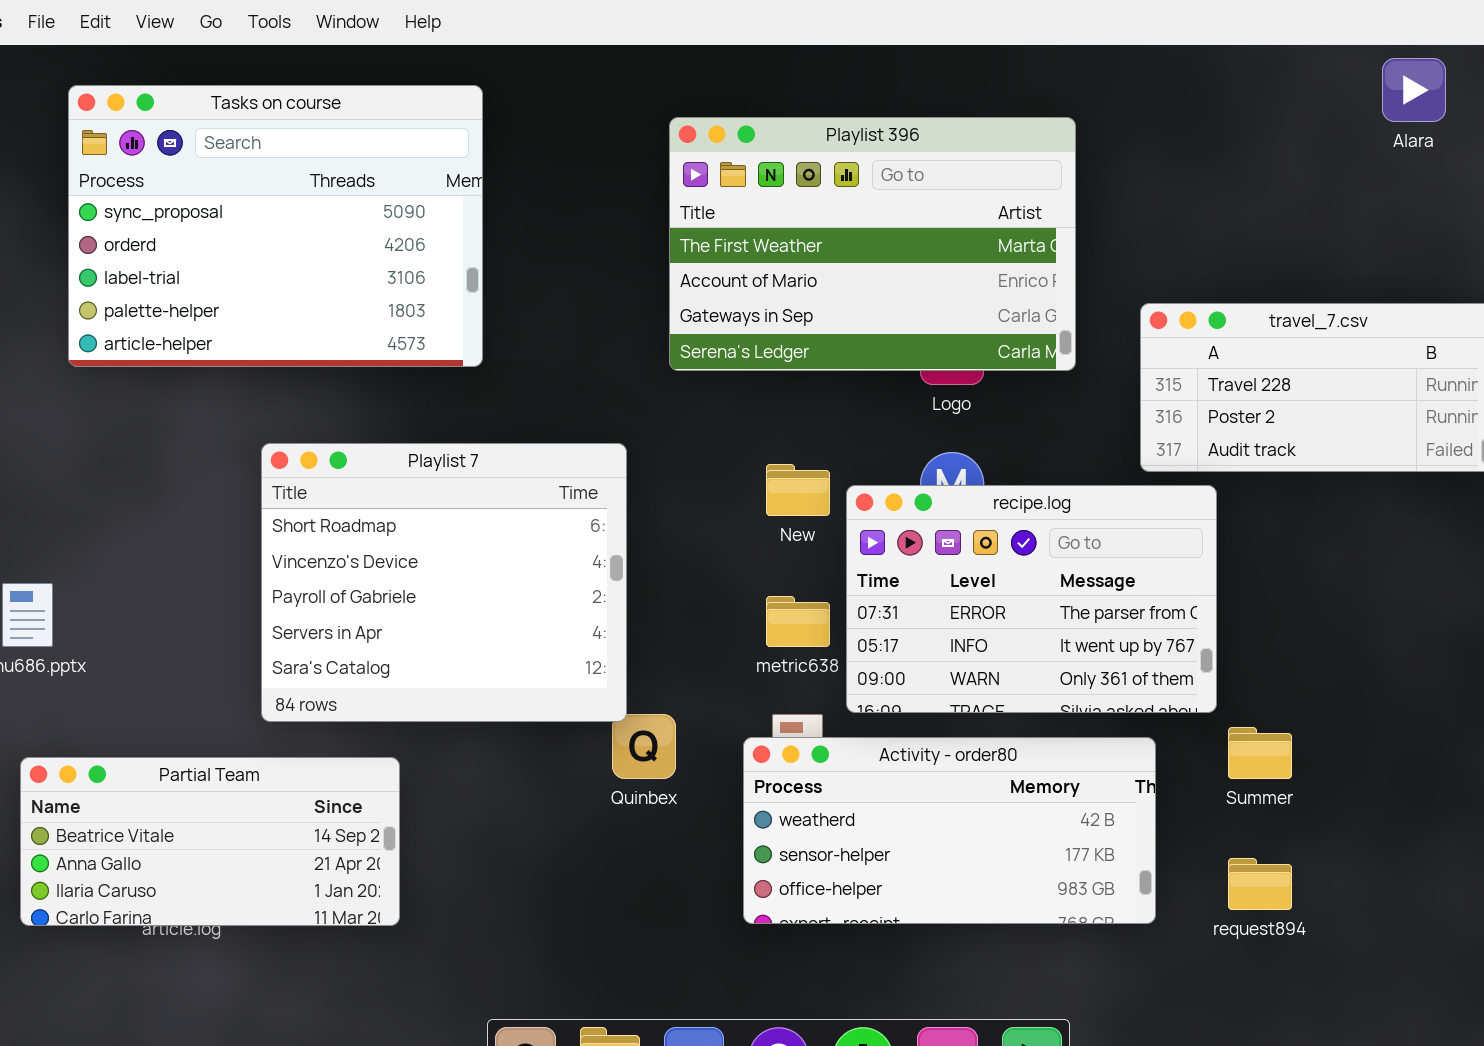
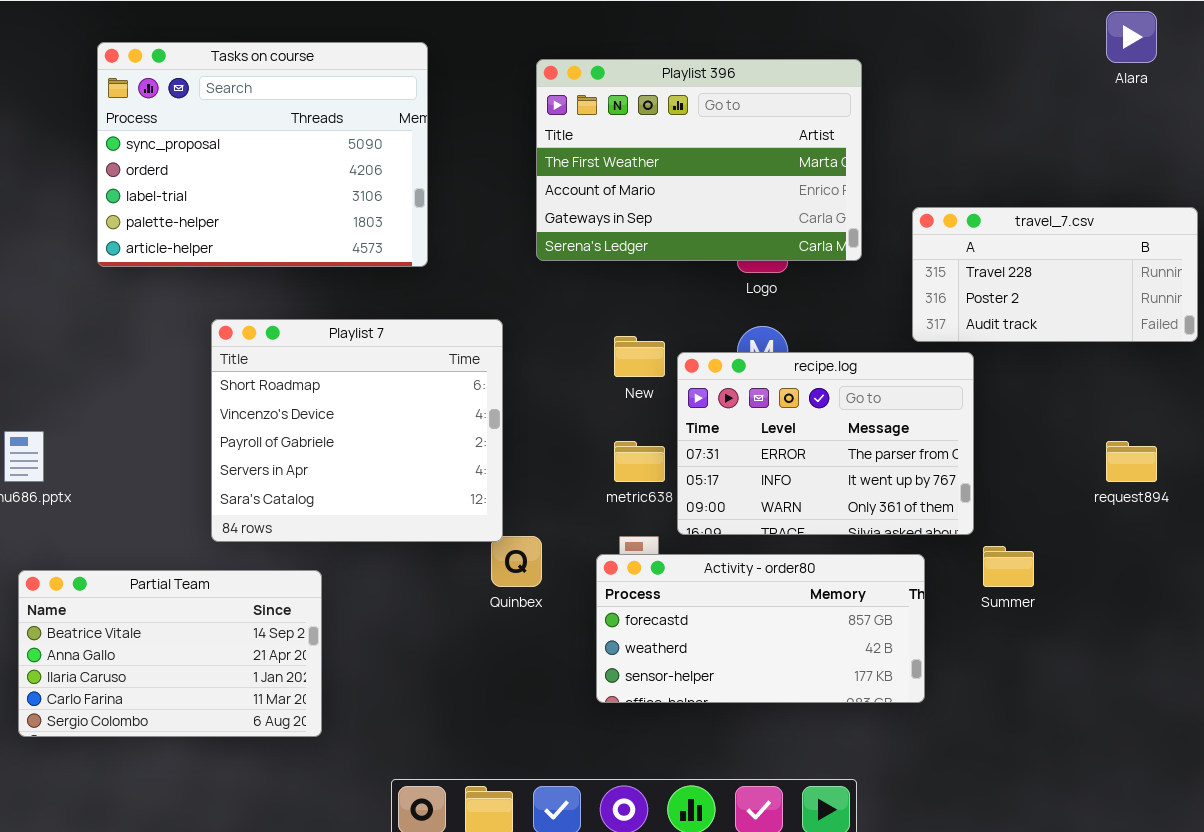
Tasks on course: [68,85,483,367] -> [97,42,428,267], moved
Activity - order80: [743,737,1156,924] -> [596,554,925,703], scrolled up 1 row
Partial Team: [20,757,400,926] -> [18,570,322,737], resized
request894: [1228,858,1292,910] -> [1106,441,1157,482], moved

